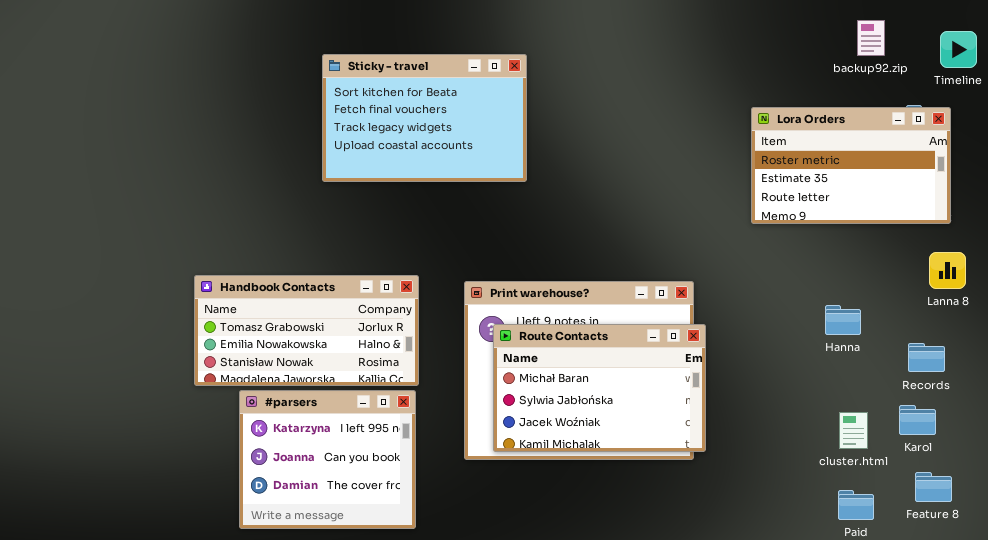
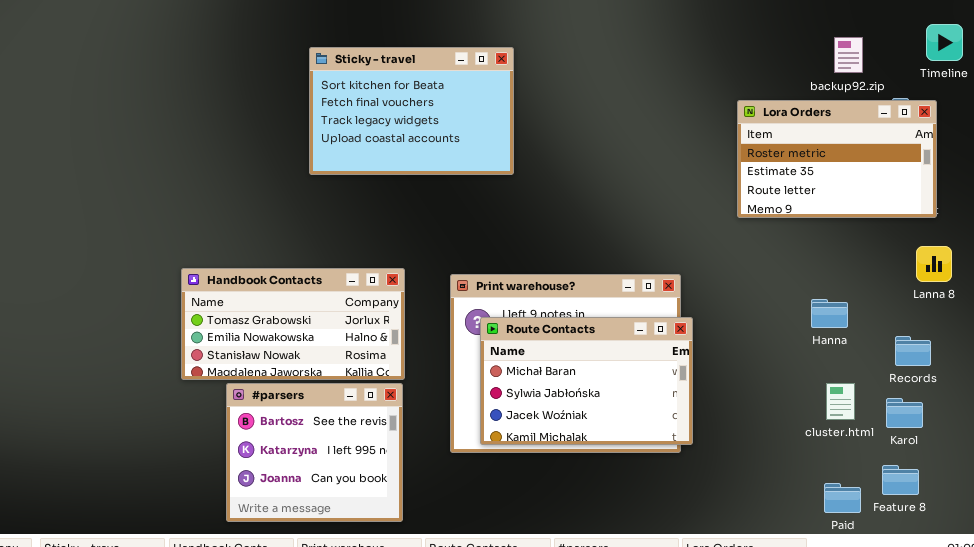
backup92.zip: [857,20,885,56] -> [834,37,863,73], moved
#parsers: [239,390,416,529] -> [226,383,403,522], scrolled up 1 row
cluster.html: [839,412,868,449] -> [826,383,855,420], moved
Feature 8: [915,472,952,502] -> [882,465,919,495], moved

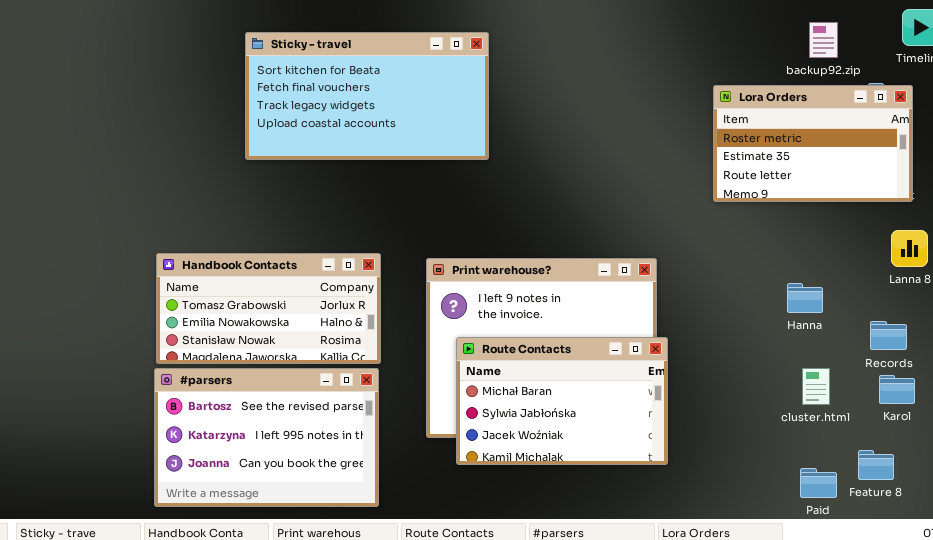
Sticky - travel: [309,47,514,175] -> [245,32,489,160], resized
Route Contacts: [480,317,693,445] -> [456,337,668,465], moved
#parsers: [226,383,403,522] -> [154,368,379,507], resized
Karol: [886,398,923,428] -> [879,375,915,404], moved

